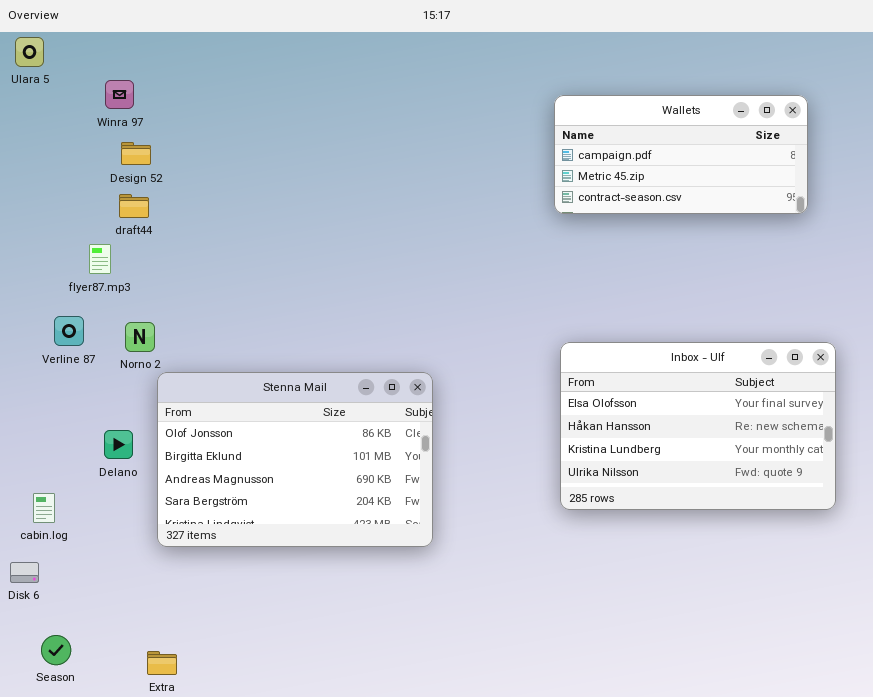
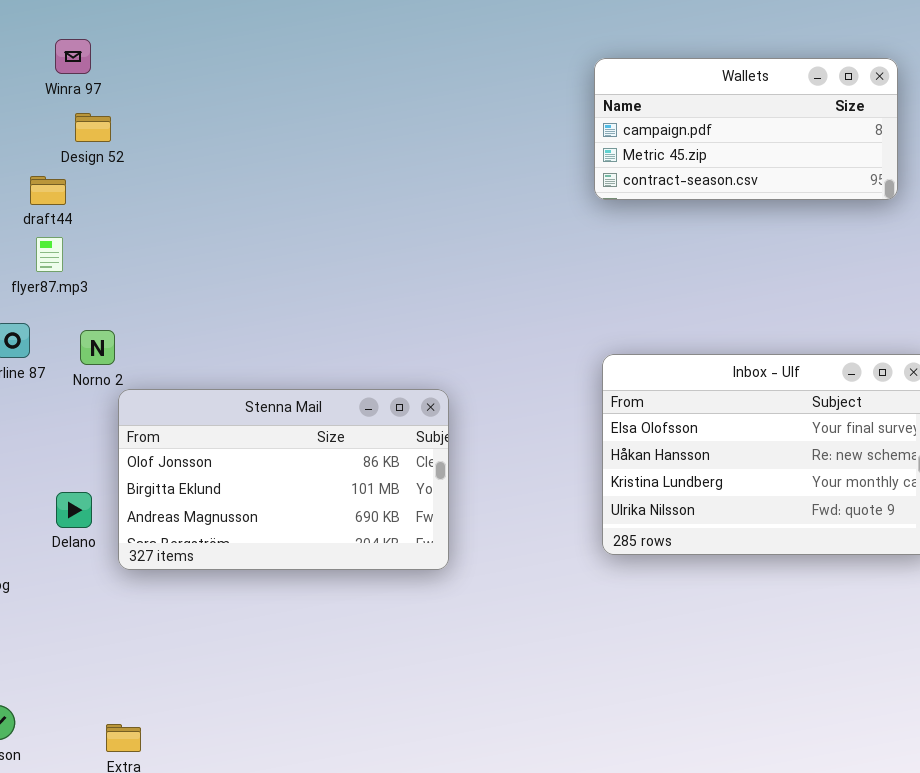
draft44: [119,194,149,218] -> [30,176,66,205], moved
Stenna Mail: [157,372,433,547] -> [118,389,449,570], resized
Delano: [104,430,133,459] -> [56,492,92,528], moved

